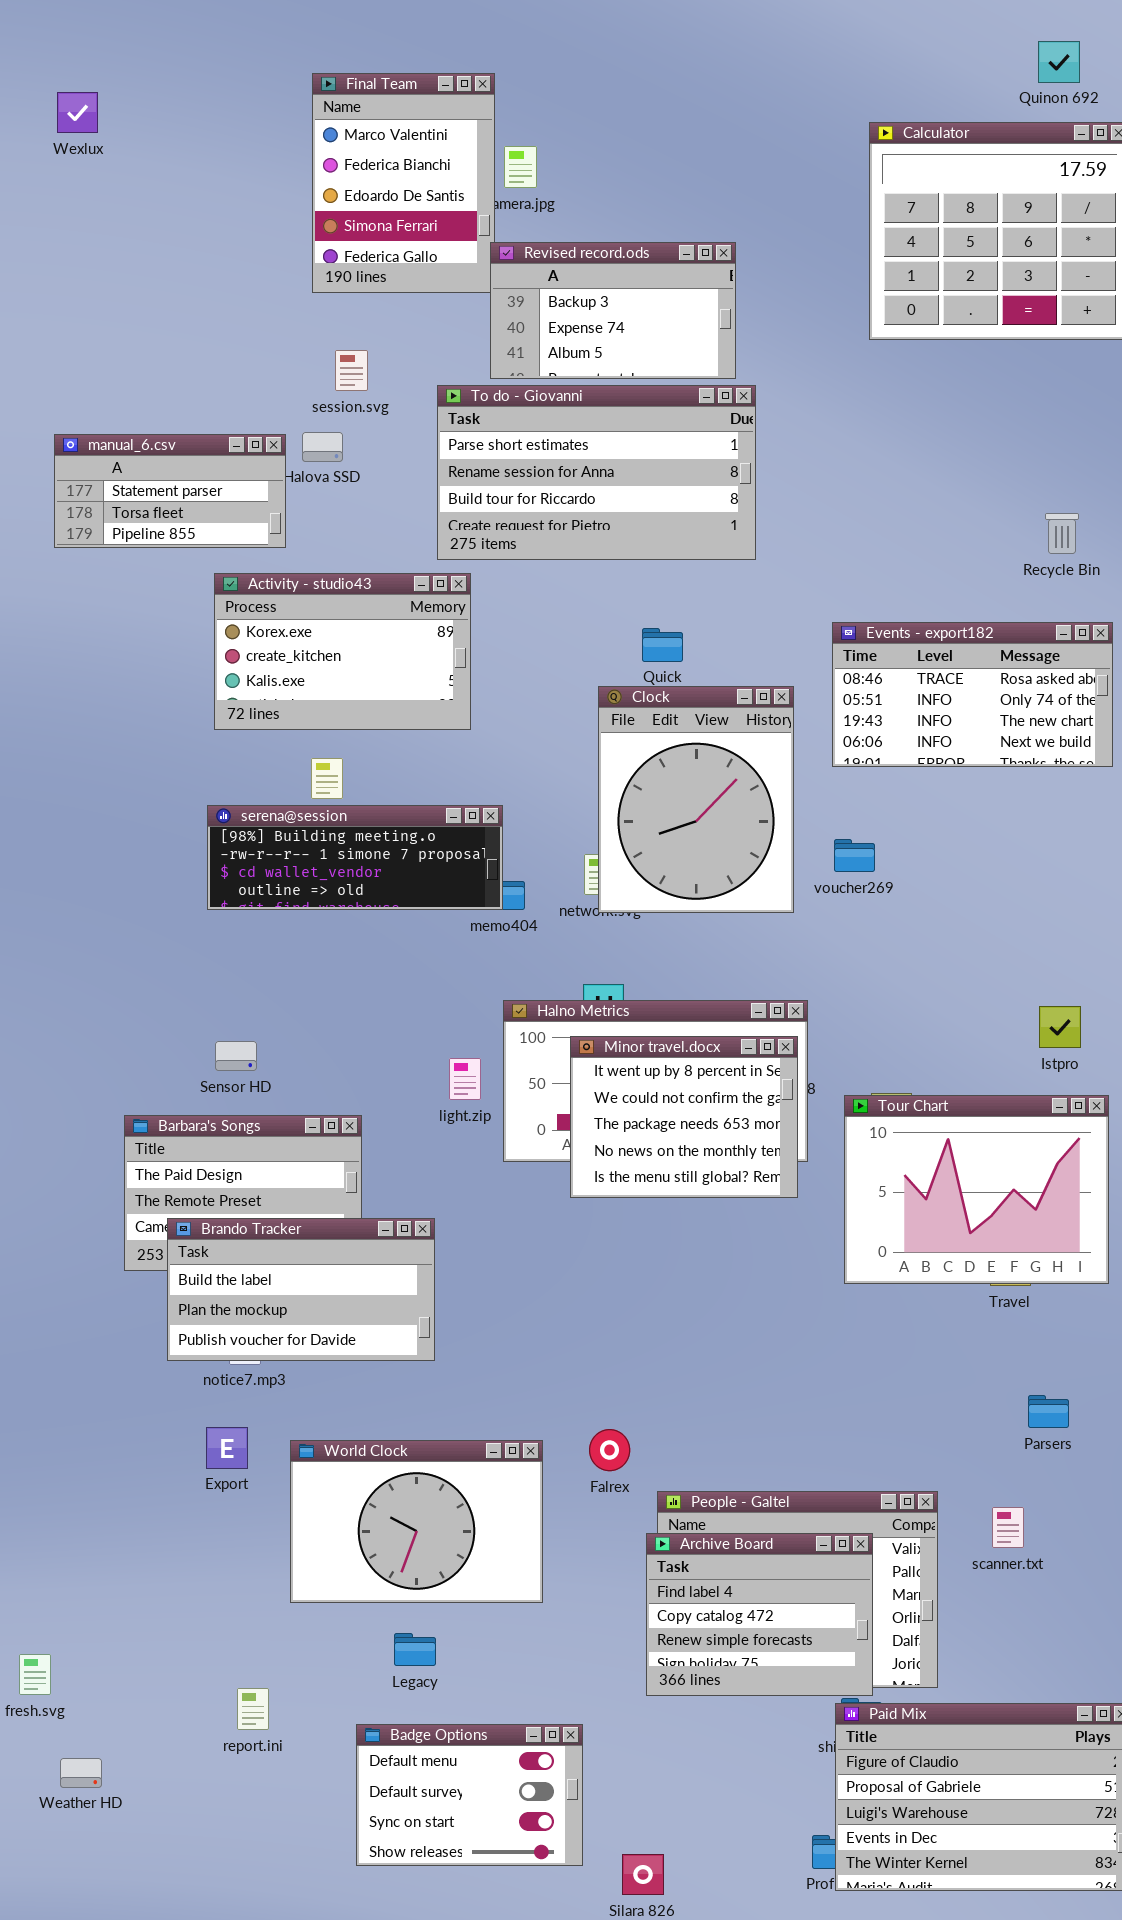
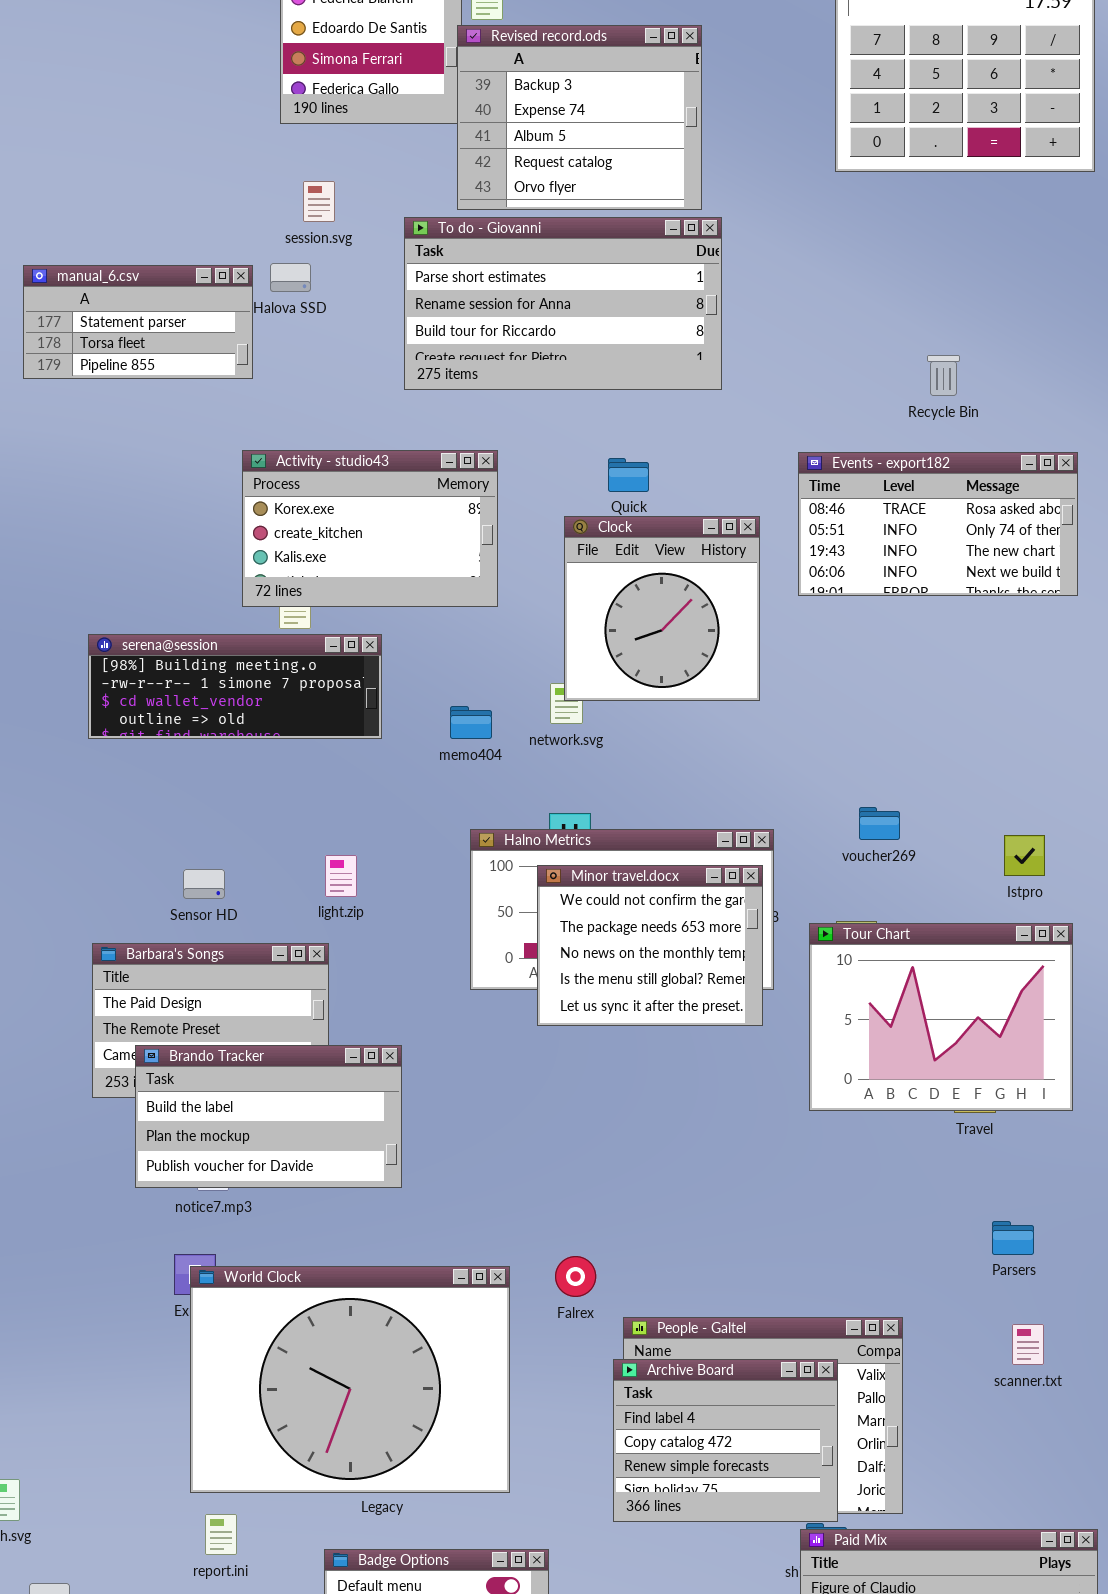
Revised record.ods: [490,242,736,379] -> [457,25,702,210], resized
Recycle Bin: [1045,513,1079,554] -> [927,355,960,396], moved
Activity - studio43: [214,573,471,730] -> [242,450,498,607], moved
Clock: [598,686,794,913] -> [564,516,760,701], resized
serena@session: [207,805,503,910] -> [88,634,382,739], moved
voucher269: [834,839,875,872] -> [859,807,900,840], moved
Minor travel.docx: [570,1036,798,1198] -> [537,865,763,1026], scrolled down 1 row
light.zip: [449,1058,481,1100] -> [325,855,357,897], moved
World Clock: [290,1440,543,1603] -> [190,1266,510,1493], resized
scanner.txt: [992,1507,1024,1548] -> [1012,1324,1044,1365], moved

